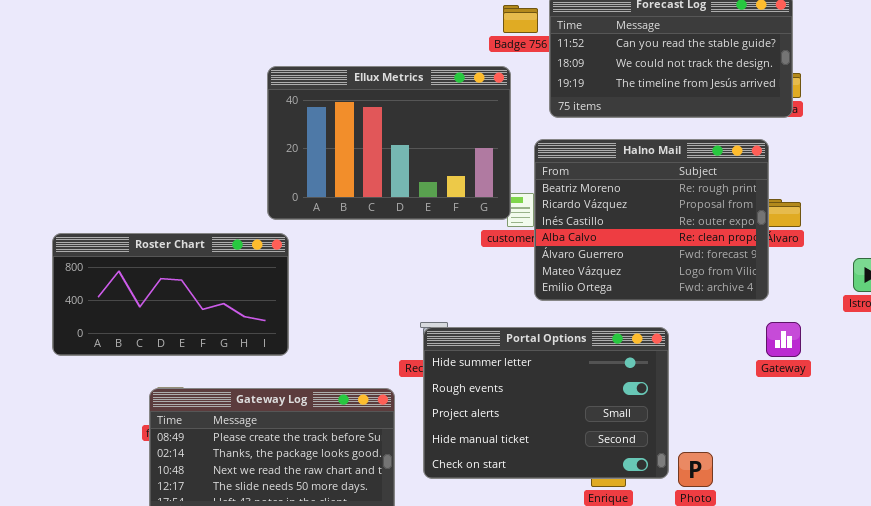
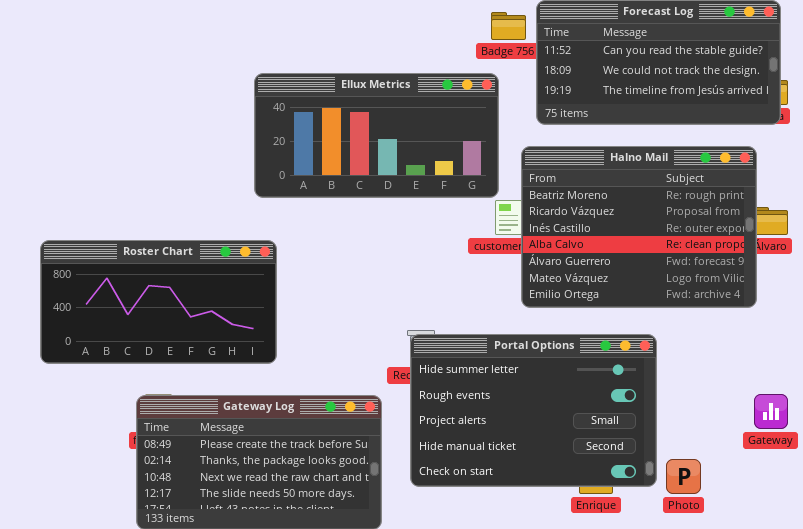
Ellux Metrics: [267,66,511,220] -> [254,73,499,198], resized
Gateway: [766,322,801,357] -> [754,394,788,429], moved

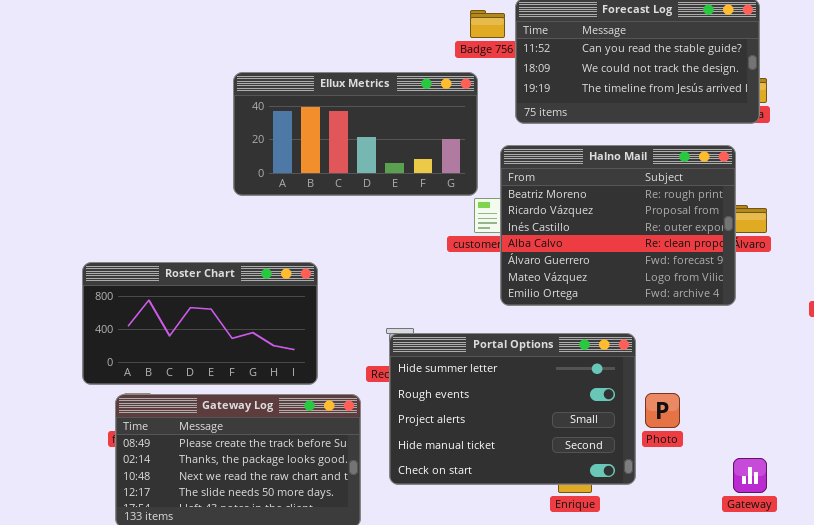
Roster Chart: [40,240,277,364] -> [82,262,318,385], moved
Gateway: [754,394,788,429] -> [733,458,767,493], moved
Photo: [666,459,701,494] -> [645,393,680,428], moved

